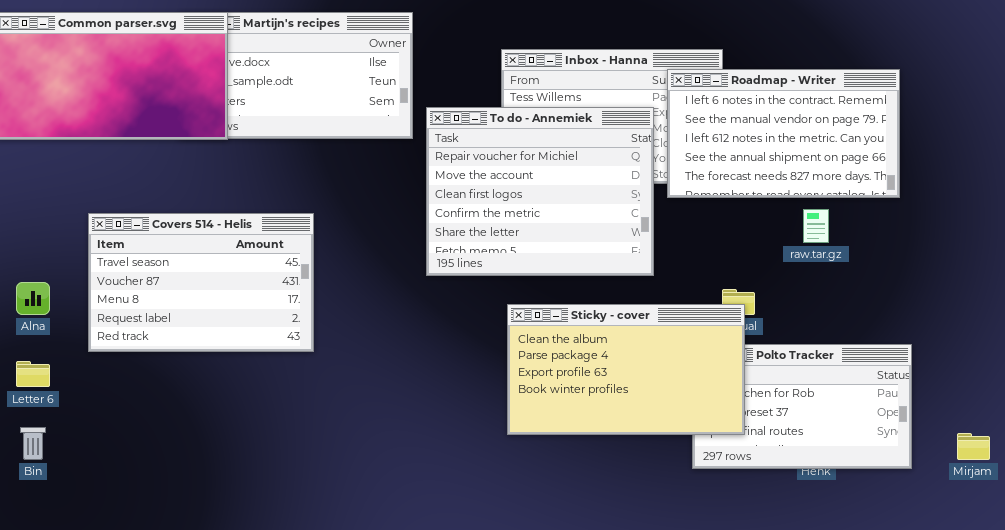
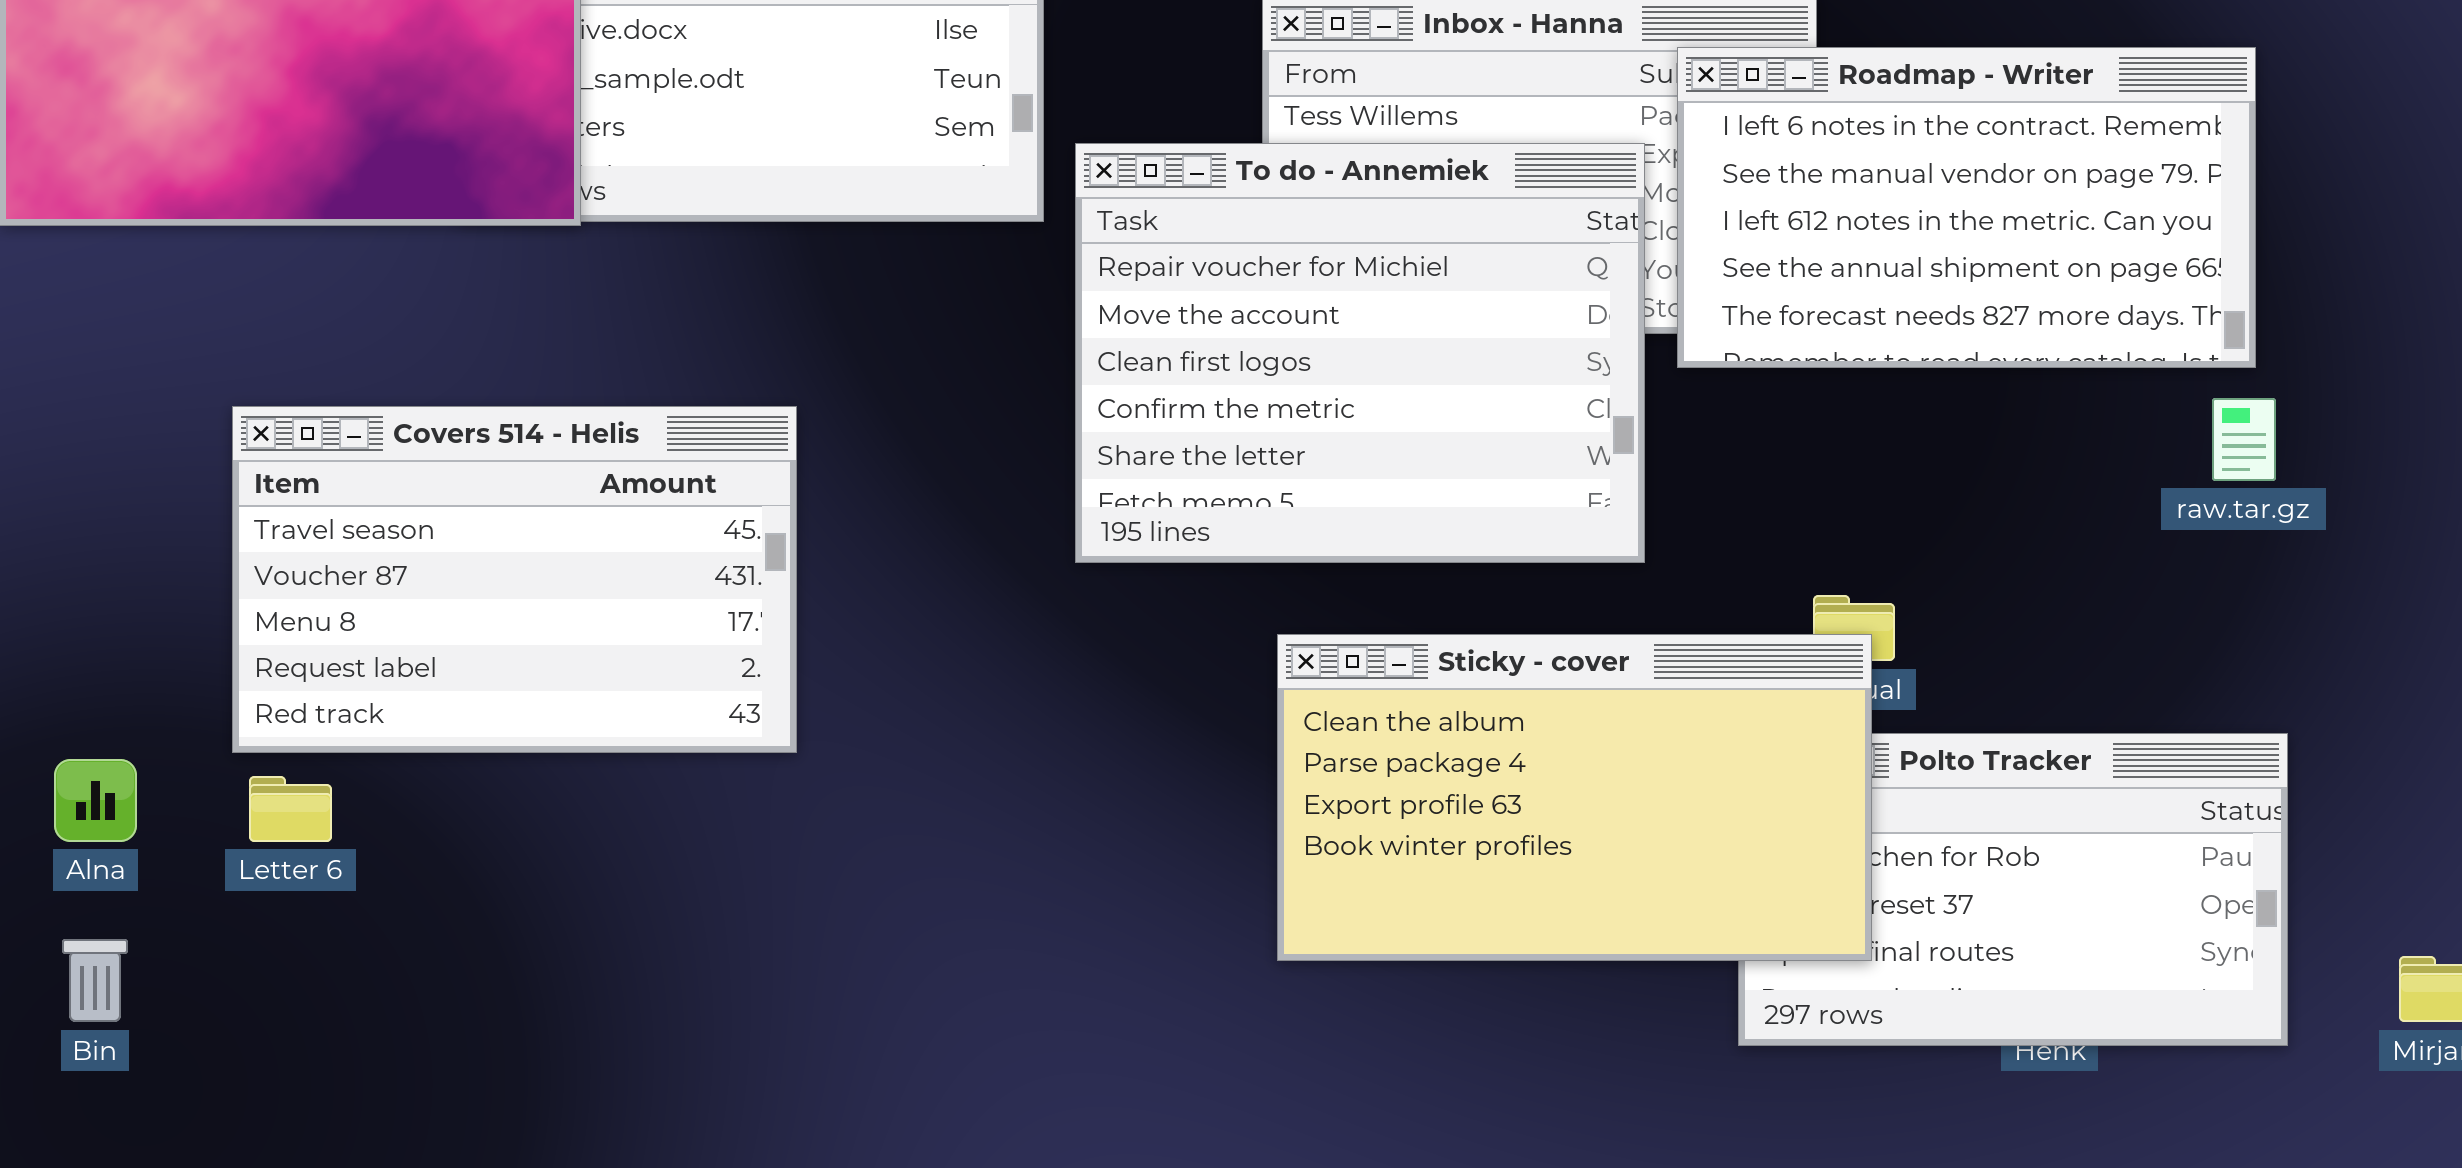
raw.tar.gz: [803,209,829,243] -> [2212,398,2276,481], moved
Alna: [16,282,50,315] -> [54,759,137,842], moved
Letter 6: [16,361,50,387] -> [249,776,332,842], moved

